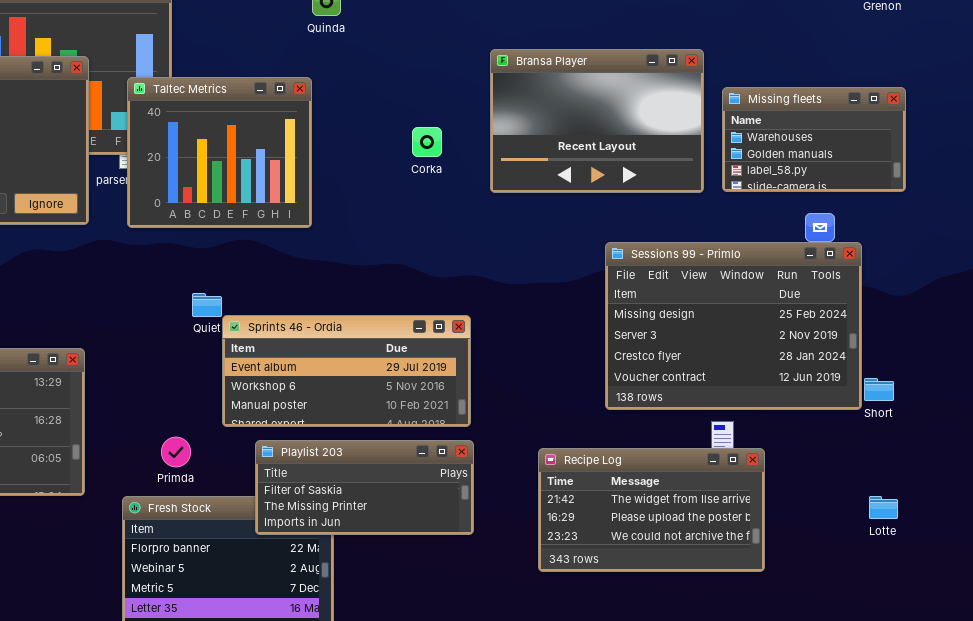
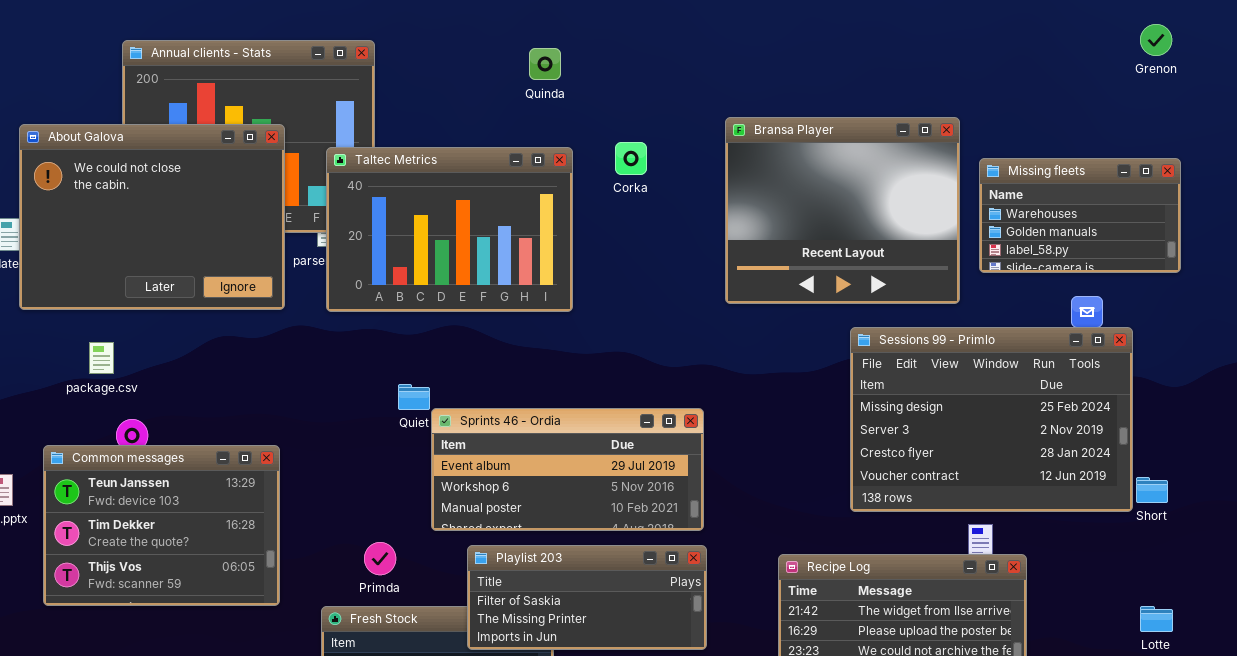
Bransa Player: [490,49,704,193] -> [725,117,960,304], resized
Taltec Metrics: [127,77,312,228] -> [326,147,573,312], resized
Corka: [412,127,442,157] -> [615,142,647,175], moved

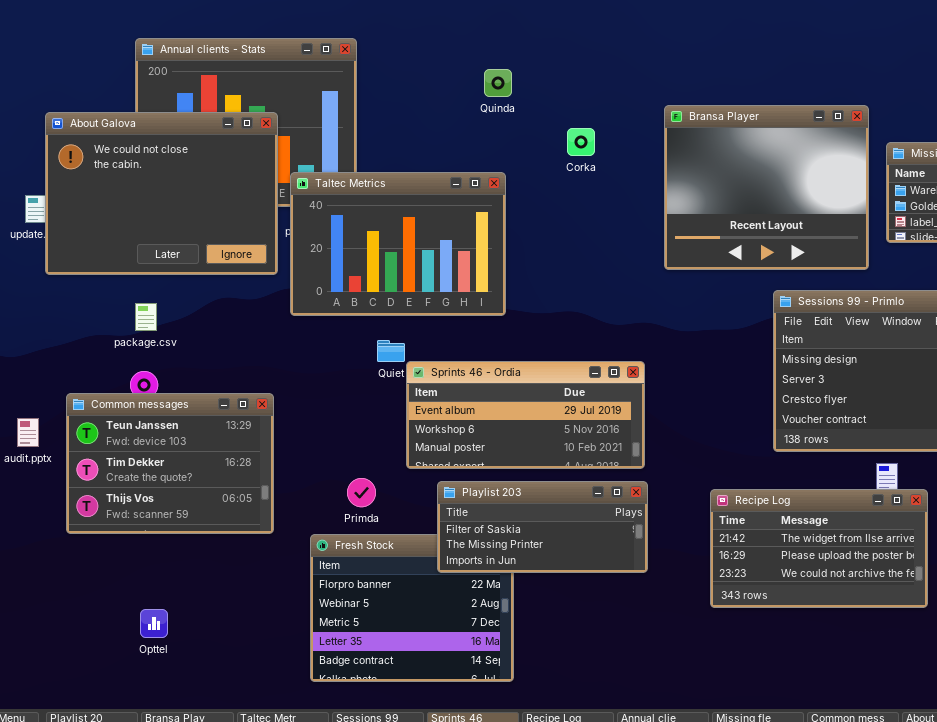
Quinda: [529,48,561,80] -> [484,69,512,97], moved
Taltec Metrics: [326,147,573,312] -> [290,172,506,316], moved
package.csv: [89,342,114,374] -> [135,303,157,331], moved

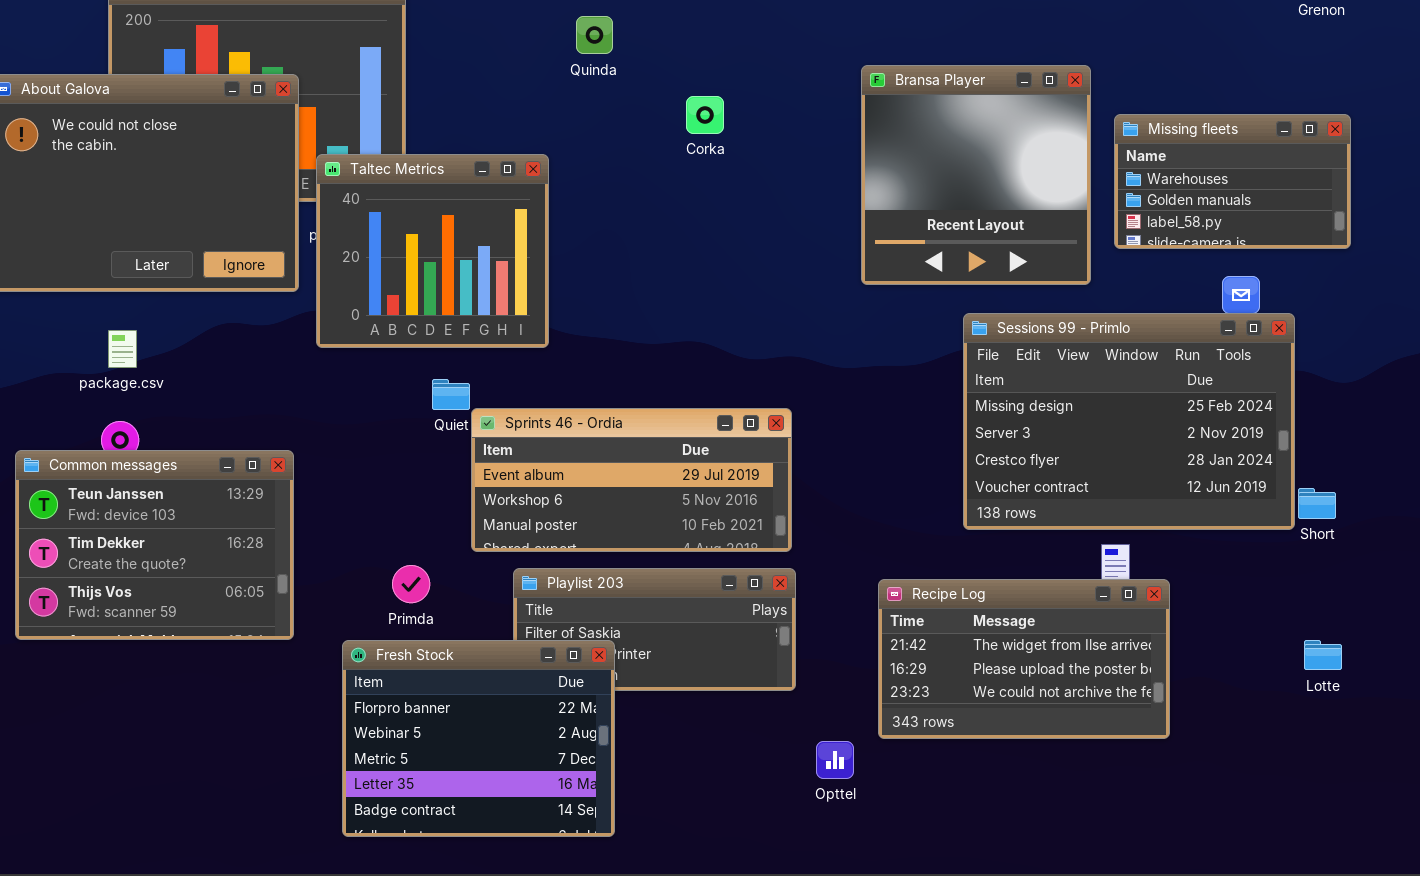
Bransa Player: [664,105,869,270] -> [861,65,1091,285], resized
Taltec Metrics: [290,172,506,316] -> [316,154,549,348], resized
Fresh Stock: [310,534,514,682] -> [342,640,615,837], raised
Opttel: [140,609,168,638] -> [816,741,854,779], moved

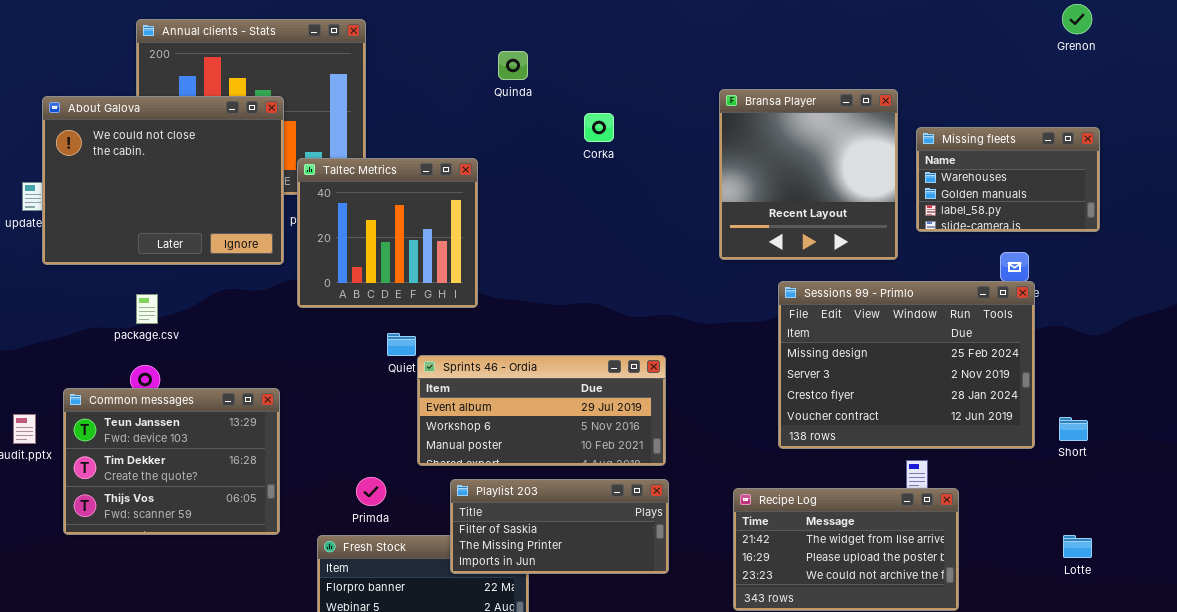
Sessions 99 - Primlo: [963,313,1295,530] -> [778,281,1035,449], moved
Playlist 203: [513,568,796,691] -> [450,479,669,574], raised

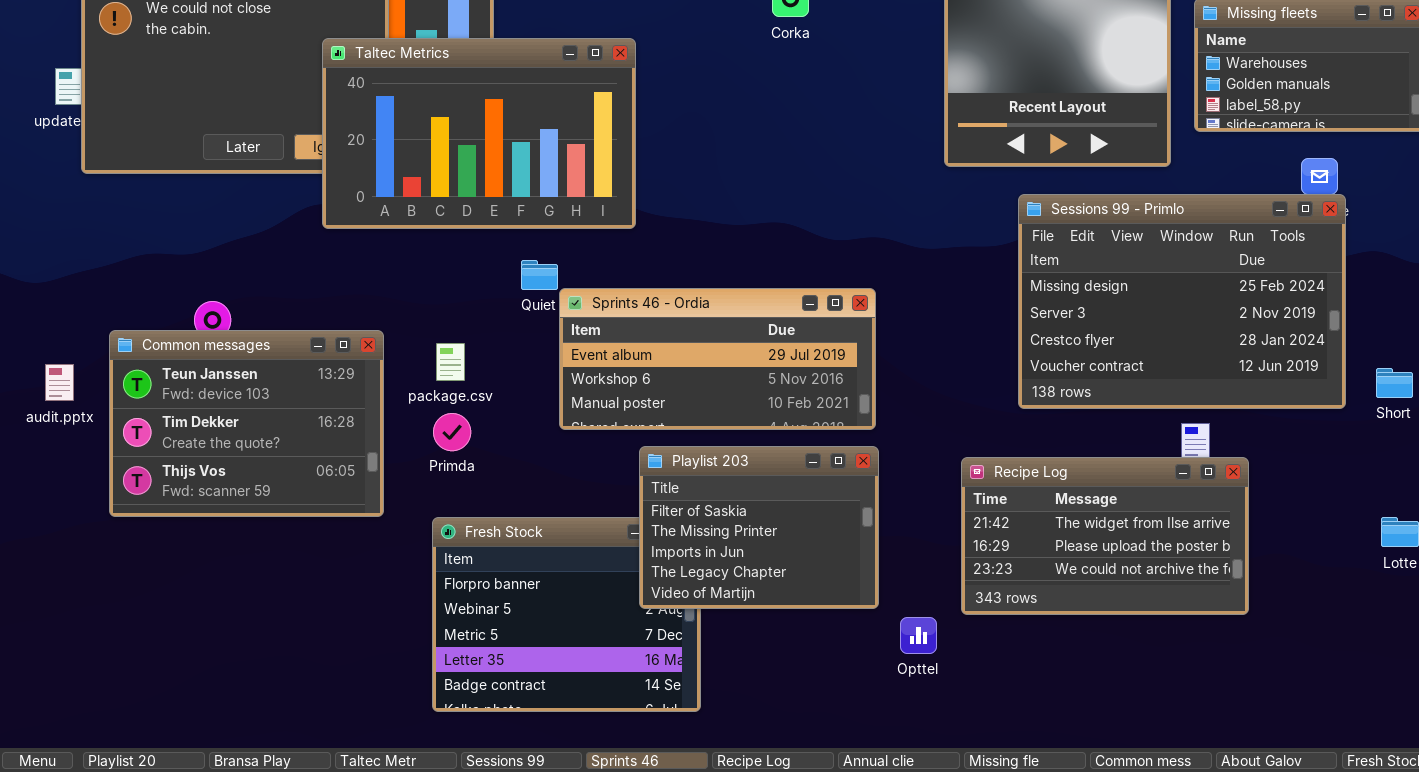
Taltec Metrics: [297,158,478,308] -> [322,38,636,229], resized
package.csv: [136,294,158,324] -> [436,343,465,381], moved
Primda: [356,477,386,506] -> [433,413,471,451], moved
Playlist 203: [450,479,669,574] -> [639,446,879,609], resized

